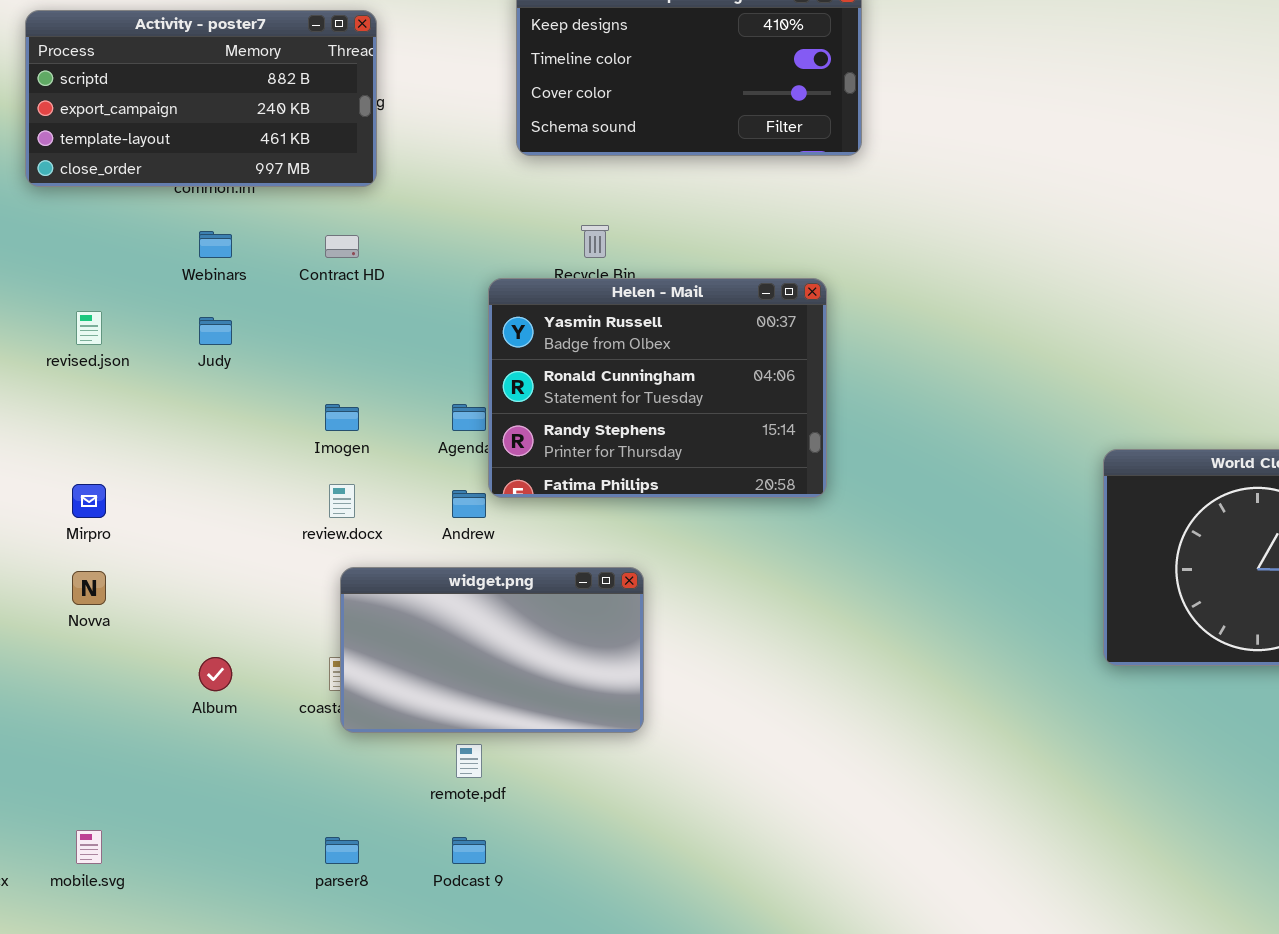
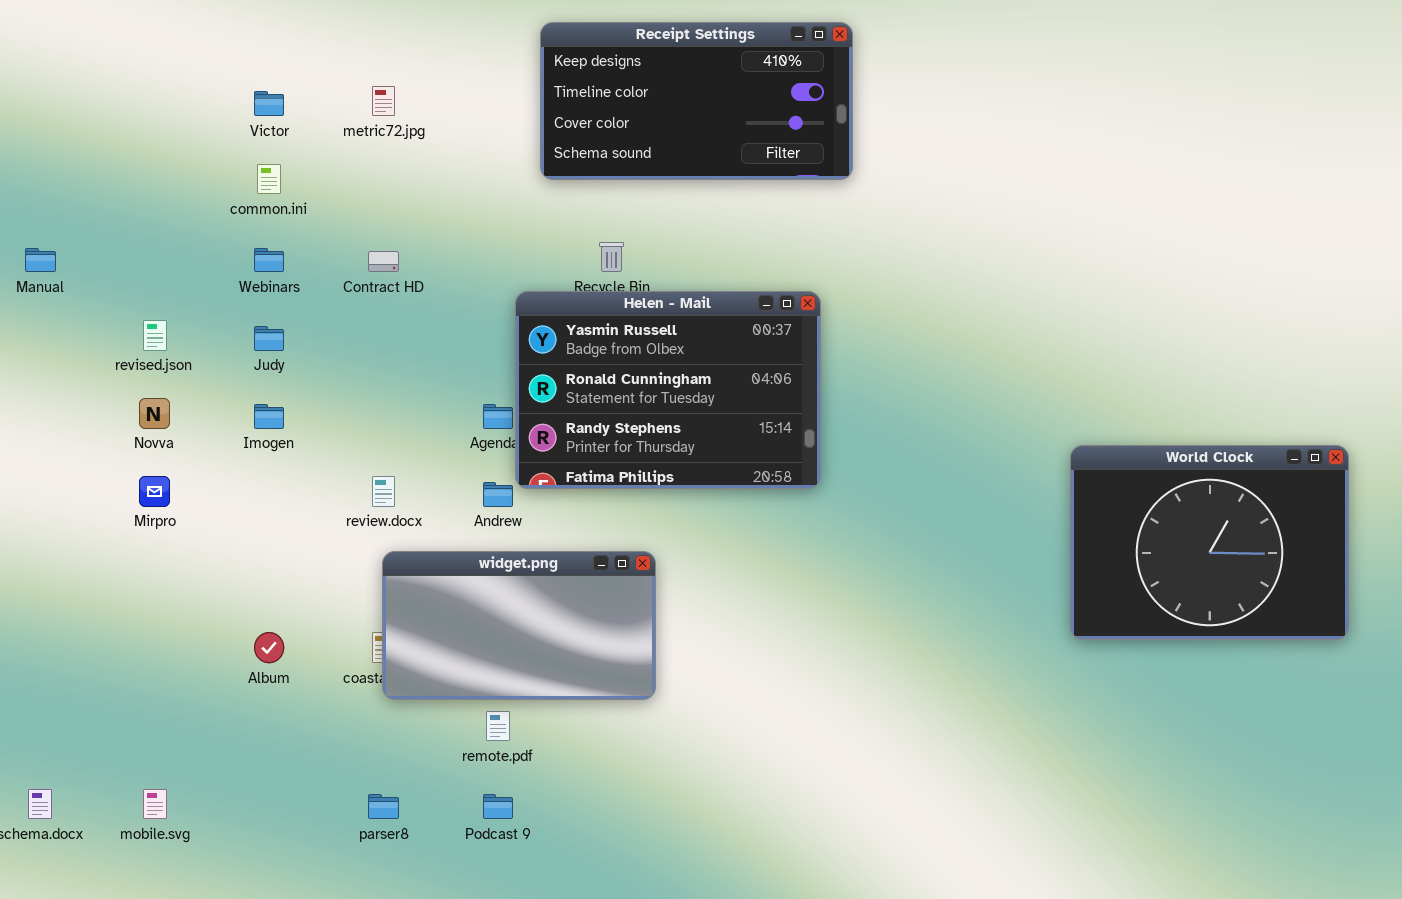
Activity - poster7: [25,10,377,187] -> none, closed
Imogen: [325,404,359,431] -> [254,404,284,429], moved
Novva: [72,571,106,605] -> [139,398,170,429], moved

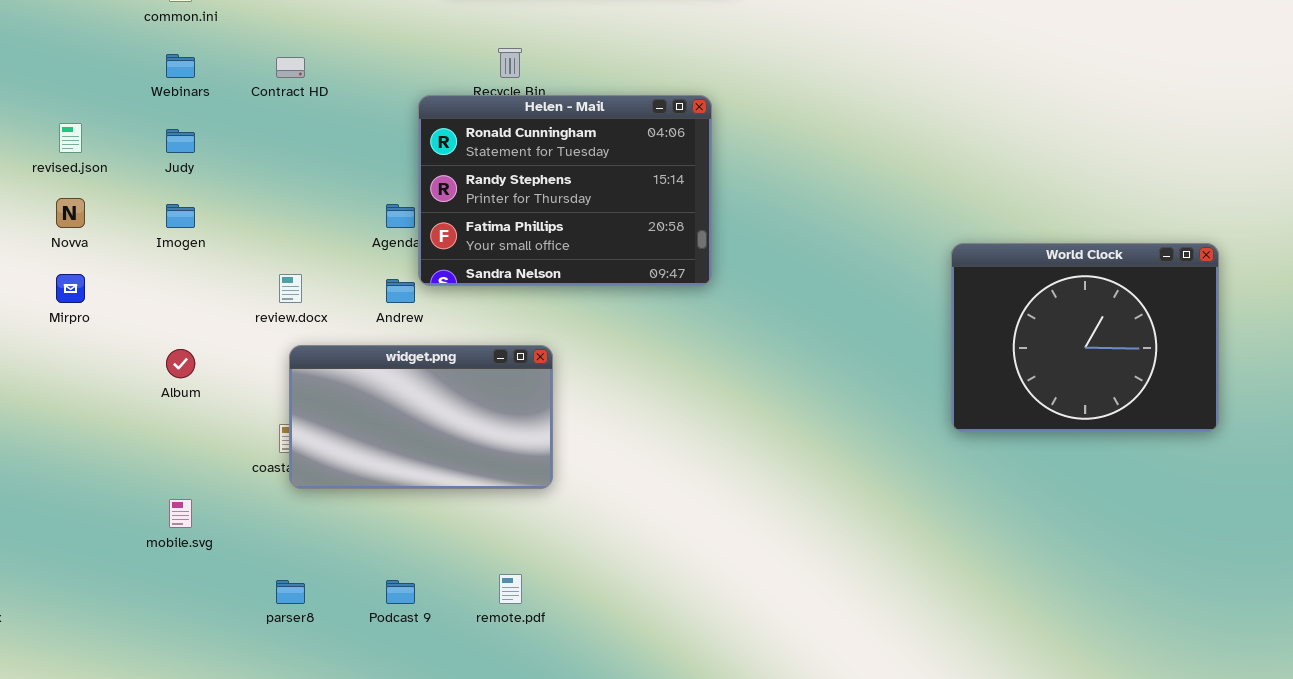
Helen - Mail: [515,291,821,489] -> [418,95,712,286], scrolled down 1 row
Album: [254,632,284,663] -> [166,349,195,378], moved
remote.pdf: [486,711,510,741] -> [499,574,522,604], moved
mobile.svg: [143,789,167,819] -> [169,499,192,528], moved

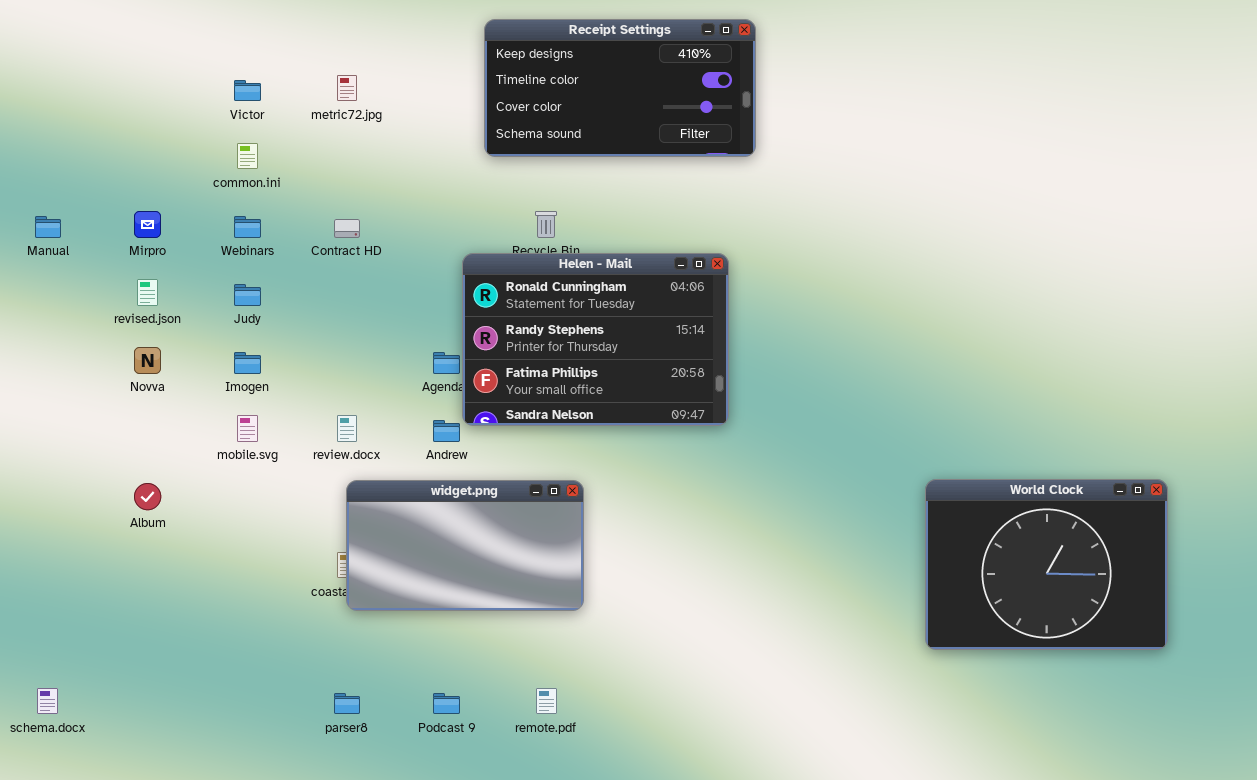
World Clock: [951,243,1219,432] -> [925,479,1168,650], moved
Mirpro: [56,274,85,303] -> [134,211,161,238], moved
Album: [166,349,195,378] -> [134,483,161,510], moved
mobile.svg: [169,499,192,528] -> [237,415,258,442], moved

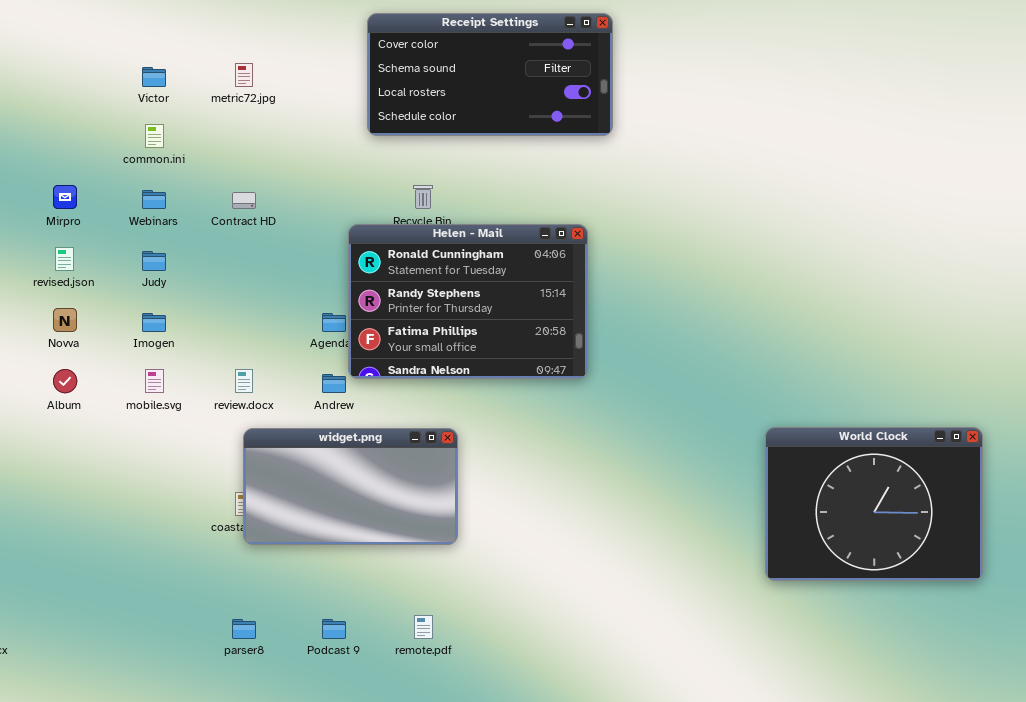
Receipt Settings: [484,19,756,157] -> [367,13,613,136], scrolled down 2 rows
Album: [134,483,161,510] -> [53,369,77,393], moved

